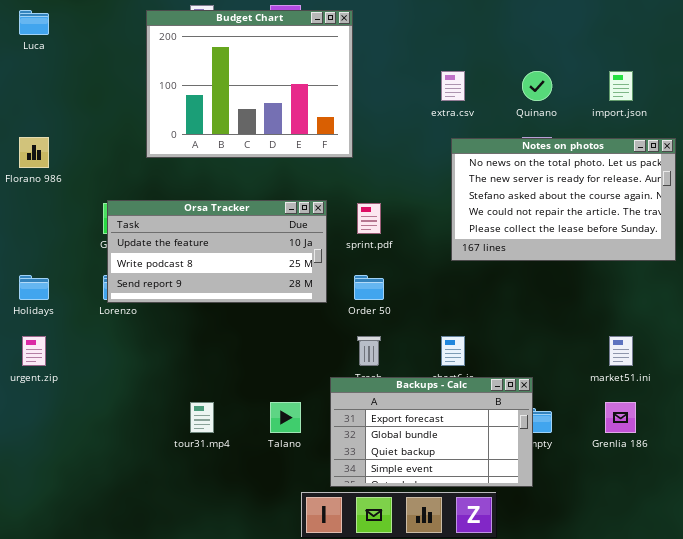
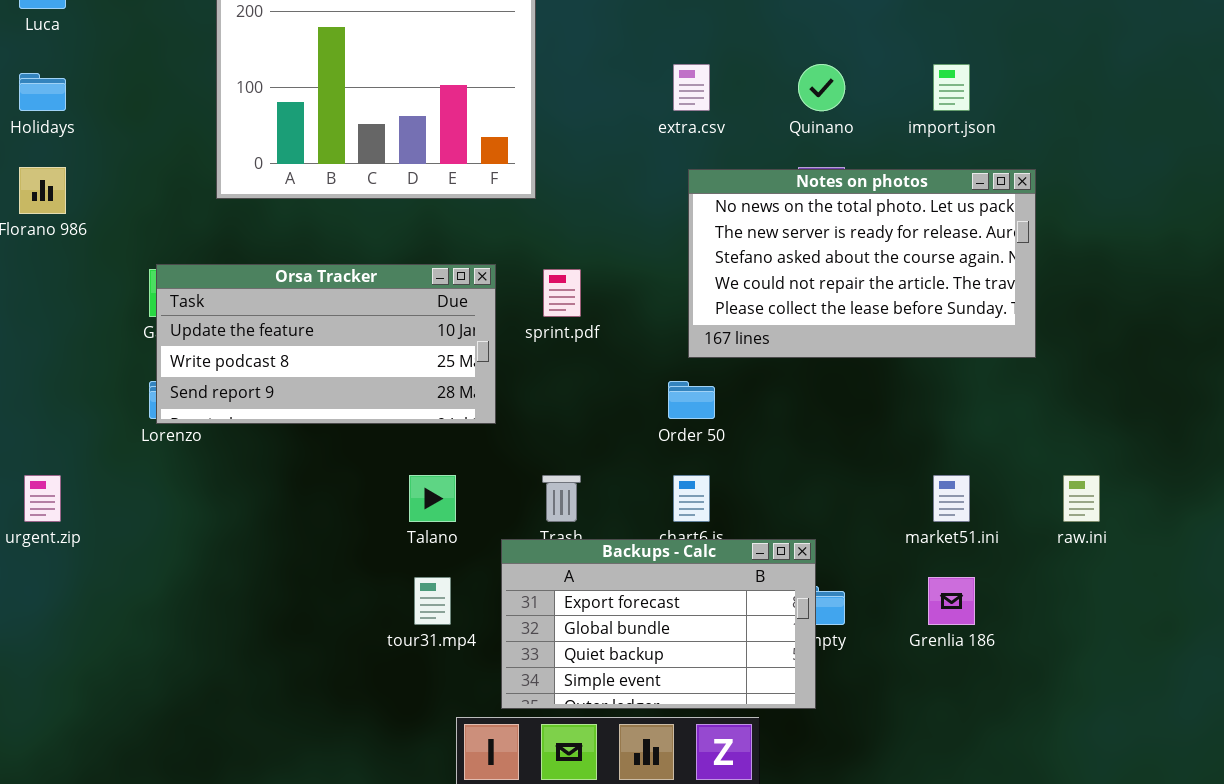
Holidays: [19,275,49,300] -> [19,73,66,111], moved
Order 50: [354,275,384,300] -> [668,381,715,419], moved
tour31.mp4: [190,402,214,433] -> [414,577,451,625], moved
Talano: [270,402,301,433] -> [409,475,456,522], moved

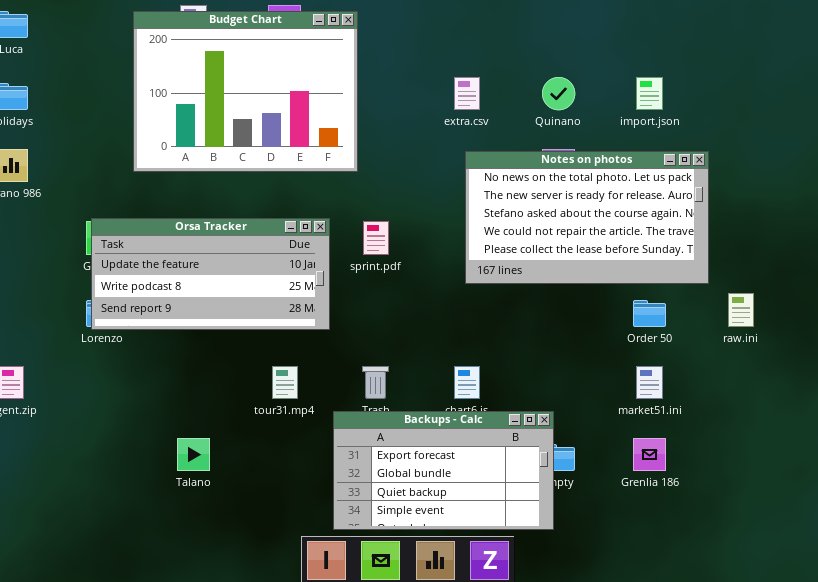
Order 50: [668,381,715,419] -> [633,300,666,327], moved
Talano: [409,475,456,522] -> [177,438,210,471], moved
raw.ini: [1063,475,1100,522] -> [728,293,754,327], moved
tour31.mp4: [414,577,451,625] -> [272,366,298,399], moved

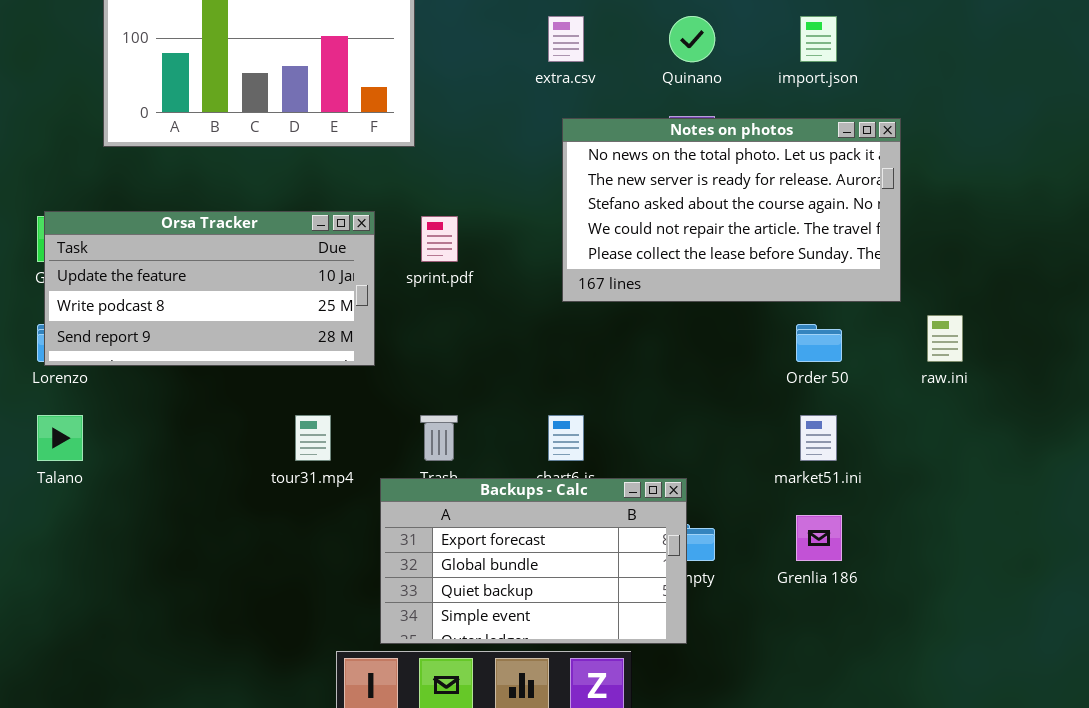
Talano: [177,438,210,471] -> [37,415,83,461], moved

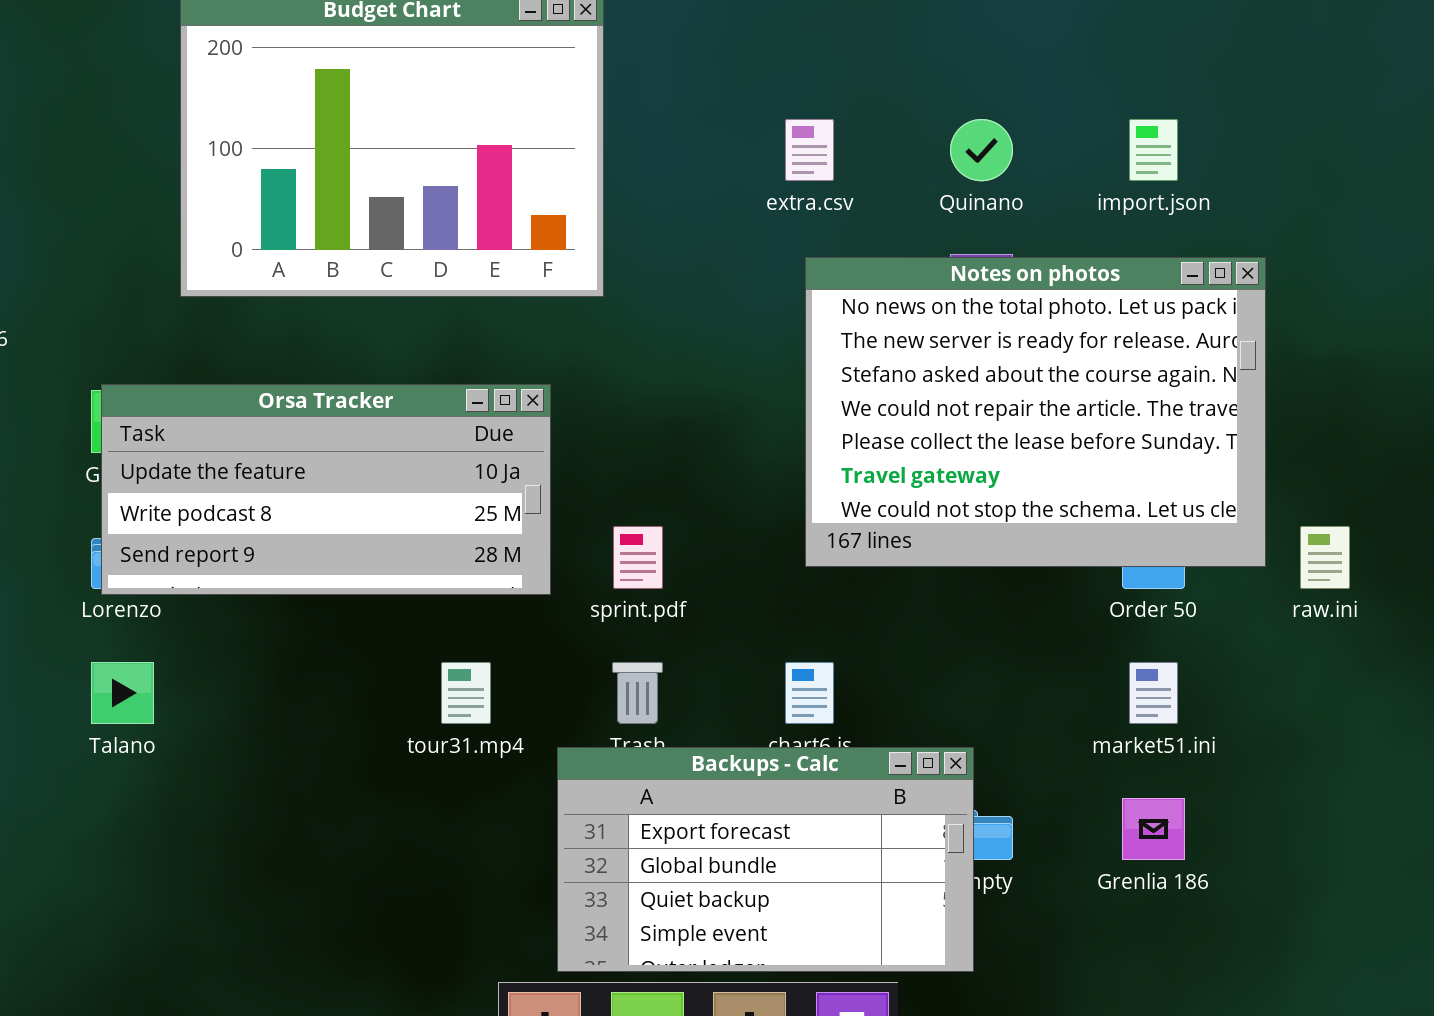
Notes on photos: [562,118,901,302] -> [805,257,1266,567], resized
sprint.pdf: [421,216,458,262] -> [613,526,663,589], moved

